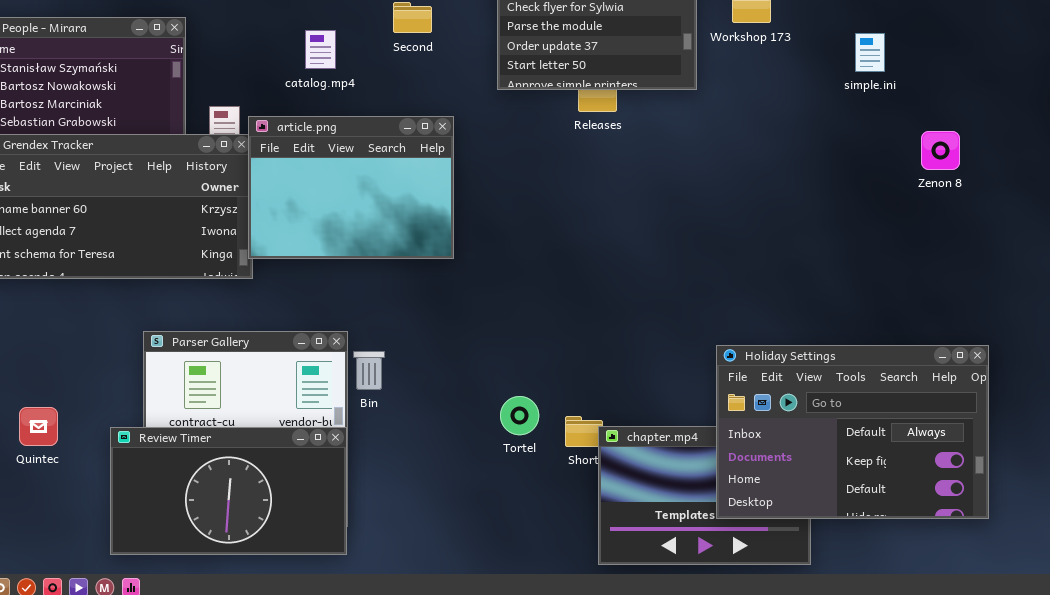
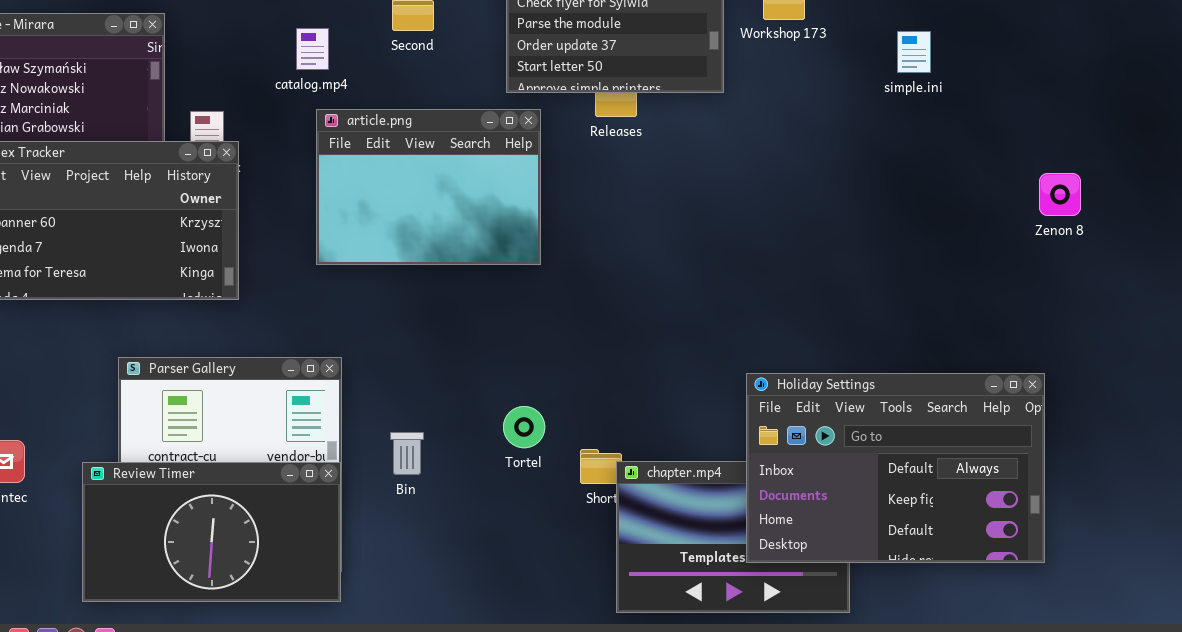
article.png: [248,116,454,259] -> [316,109,541,265], moved
Zenon 8: [921,131,960,170] -> [1039,173,1081,216], moved
Bin: [353,351,385,390] -> [390,432,424,475], moved
Tortel: [500,396,539,435] -> [503,406,545,448], moved

